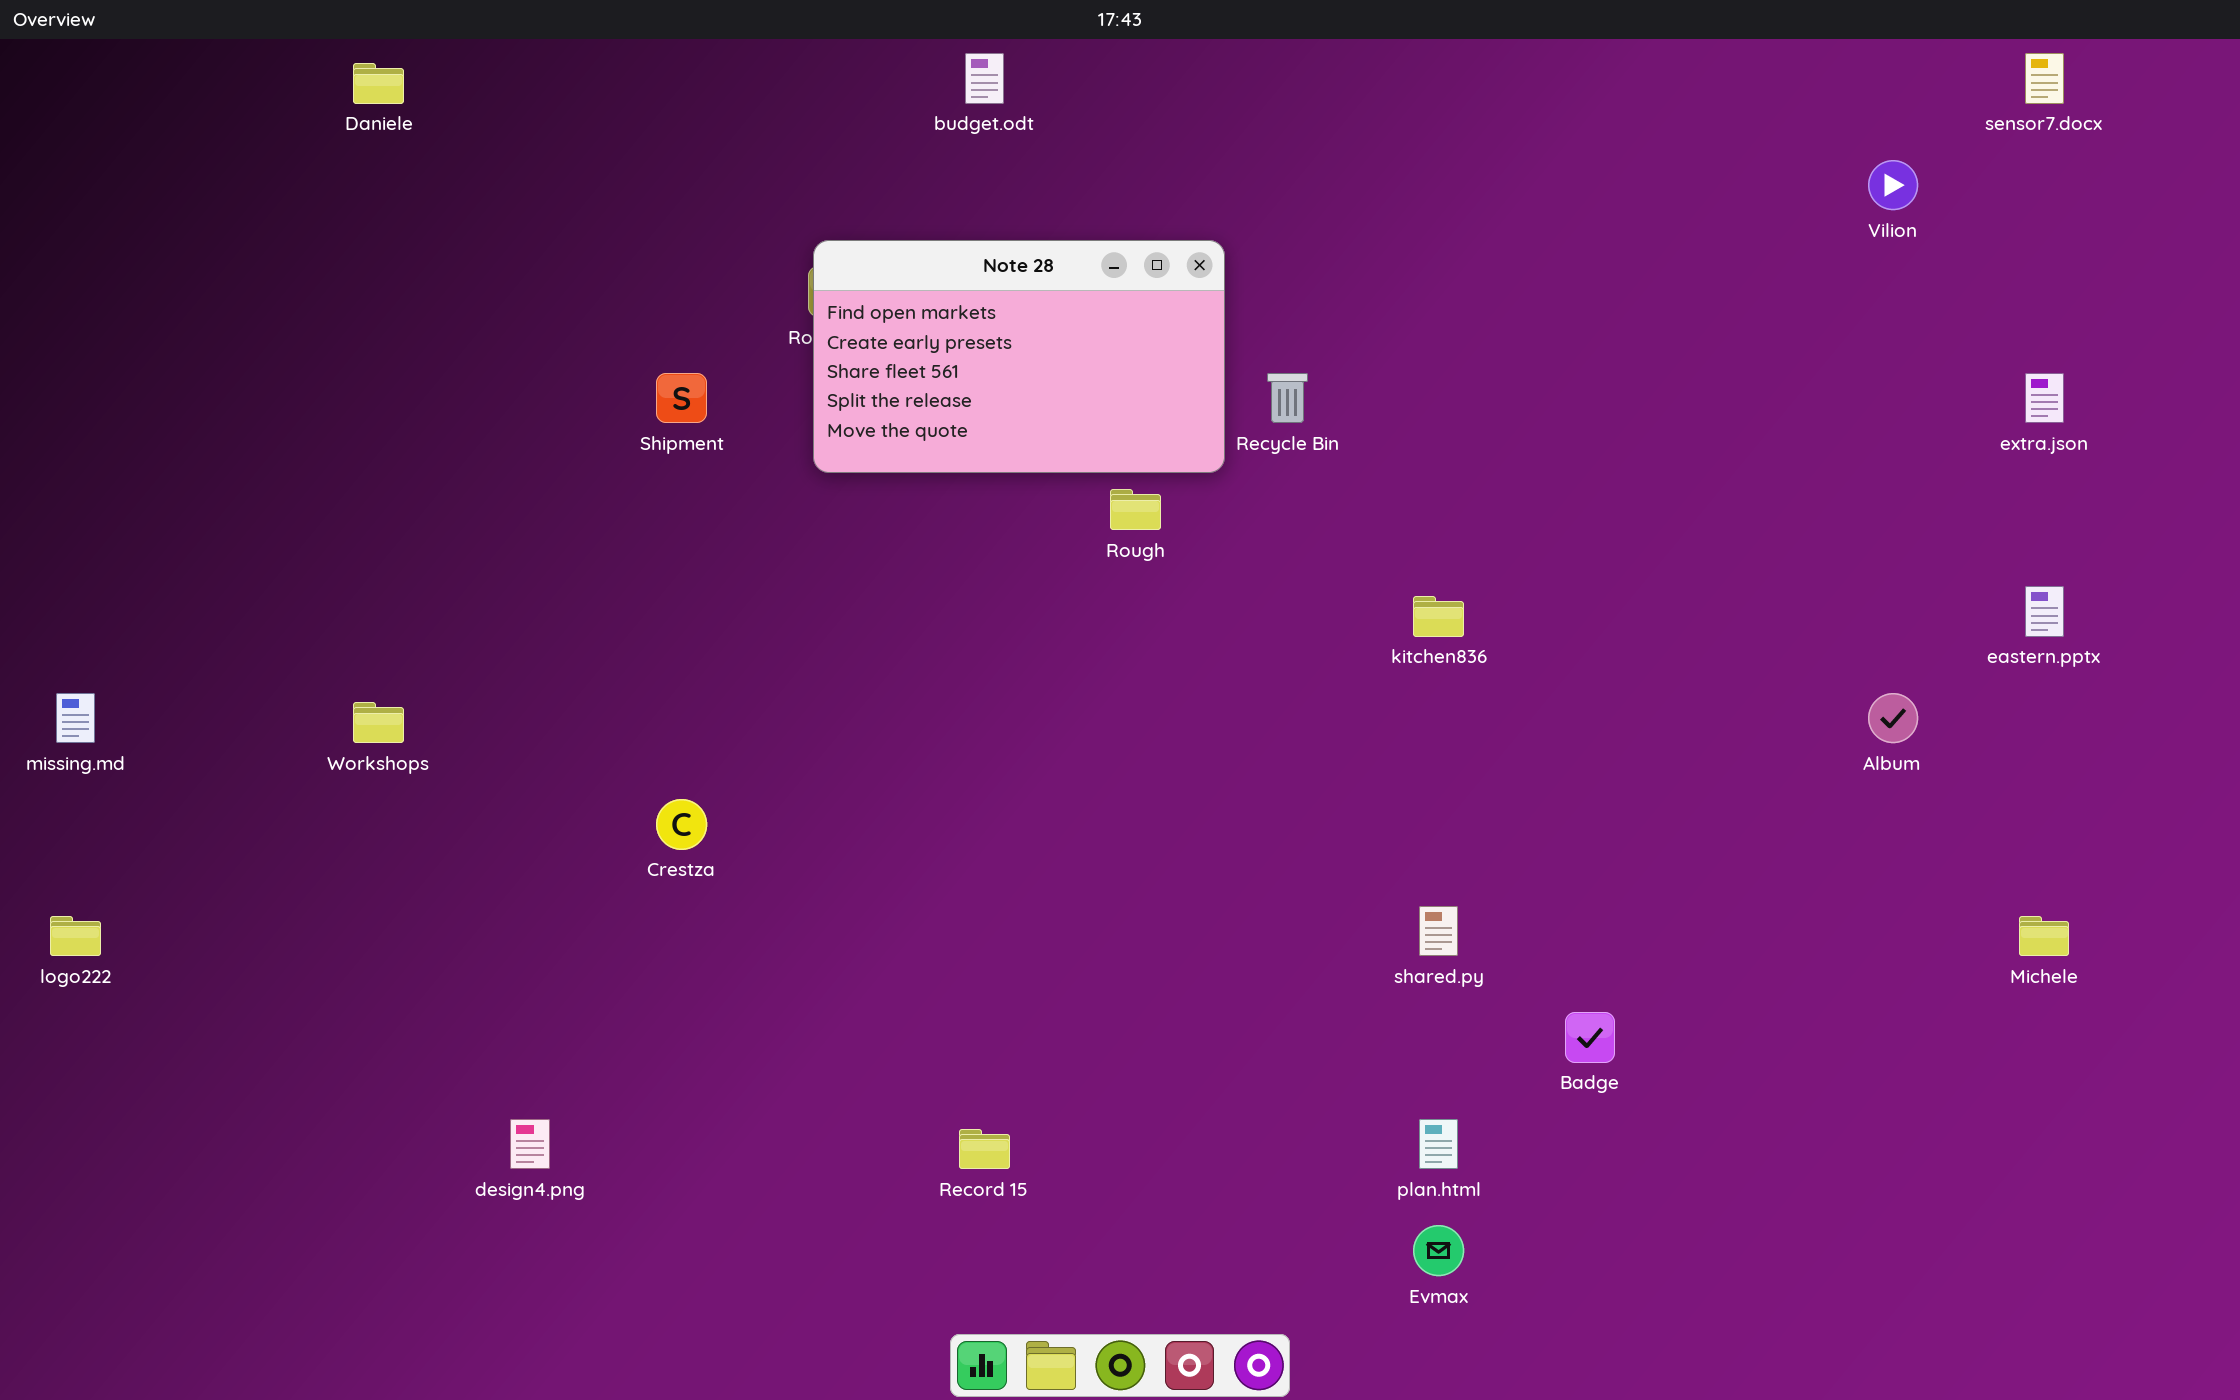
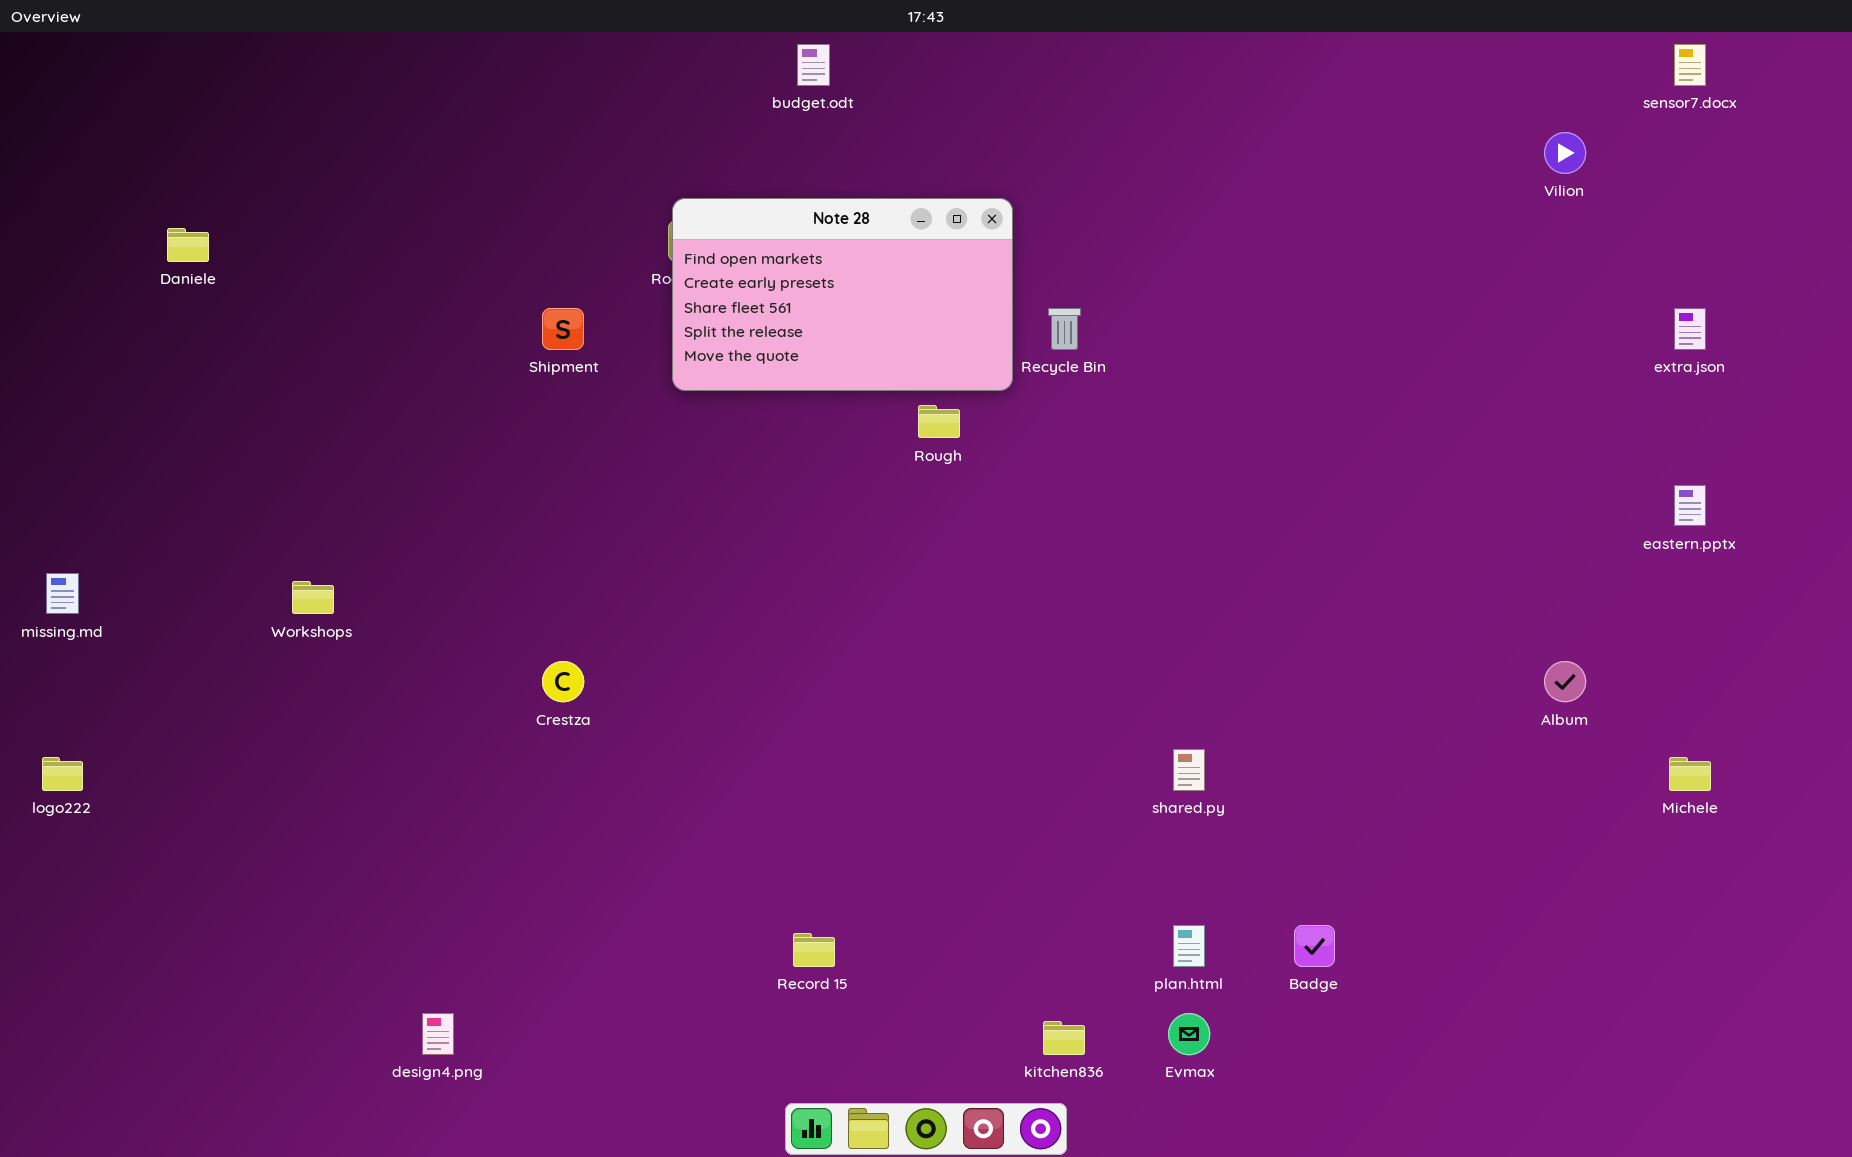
Daniele: [353,63,404,104] -> [167,228,209,262], moved
kitchen836: [1413,596,1464,637] -> [1043,1021,1085,1055], moved
Album: [1868,693,1918,743] -> [1544,661,1586,702], moved
Badge: [1565,1012,1615,1063] -> [1294,925,1335,967], moved
design4.png: [510,1119,550,1169] -> [422,1013,454,1055], moved

